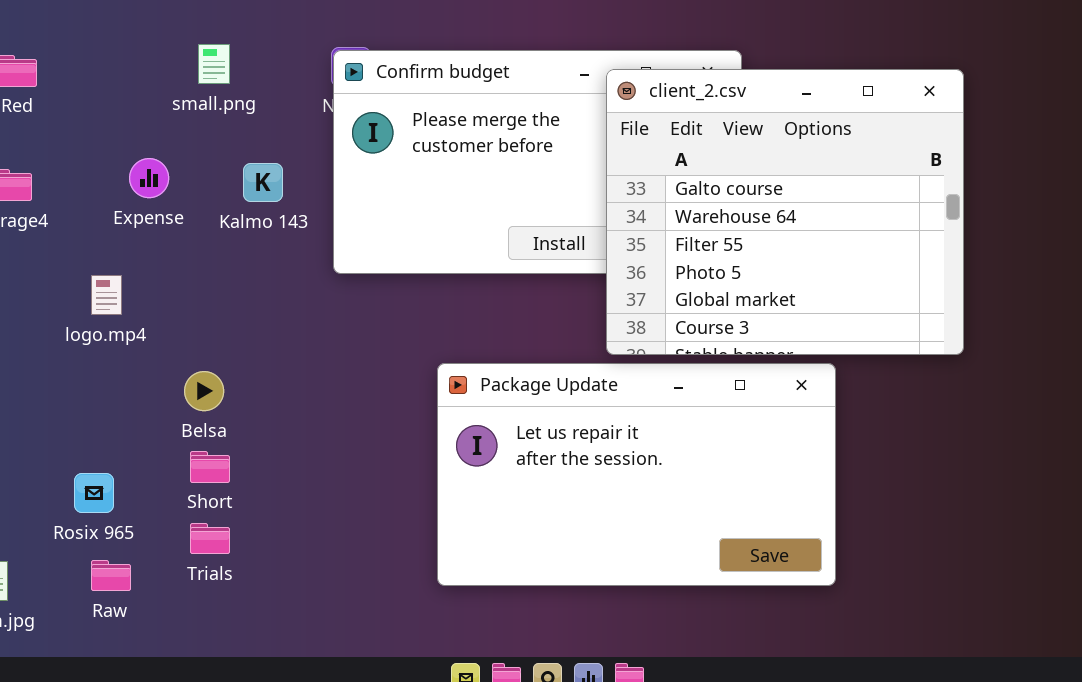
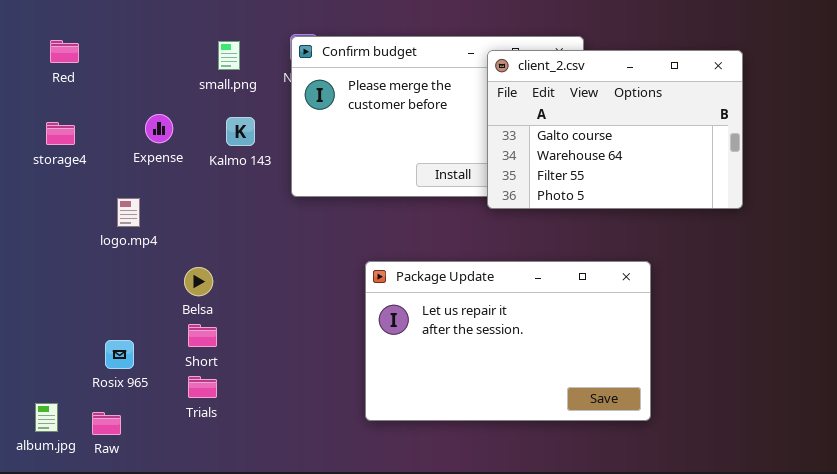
small.png: [198,44,230,84] -> [218,41,240,70], moved
client_2.csv: [606,69,964,355] -> [487,50,743,209], resized
Raw: [91,560,131,591] -> [92,412,121,435], moved

